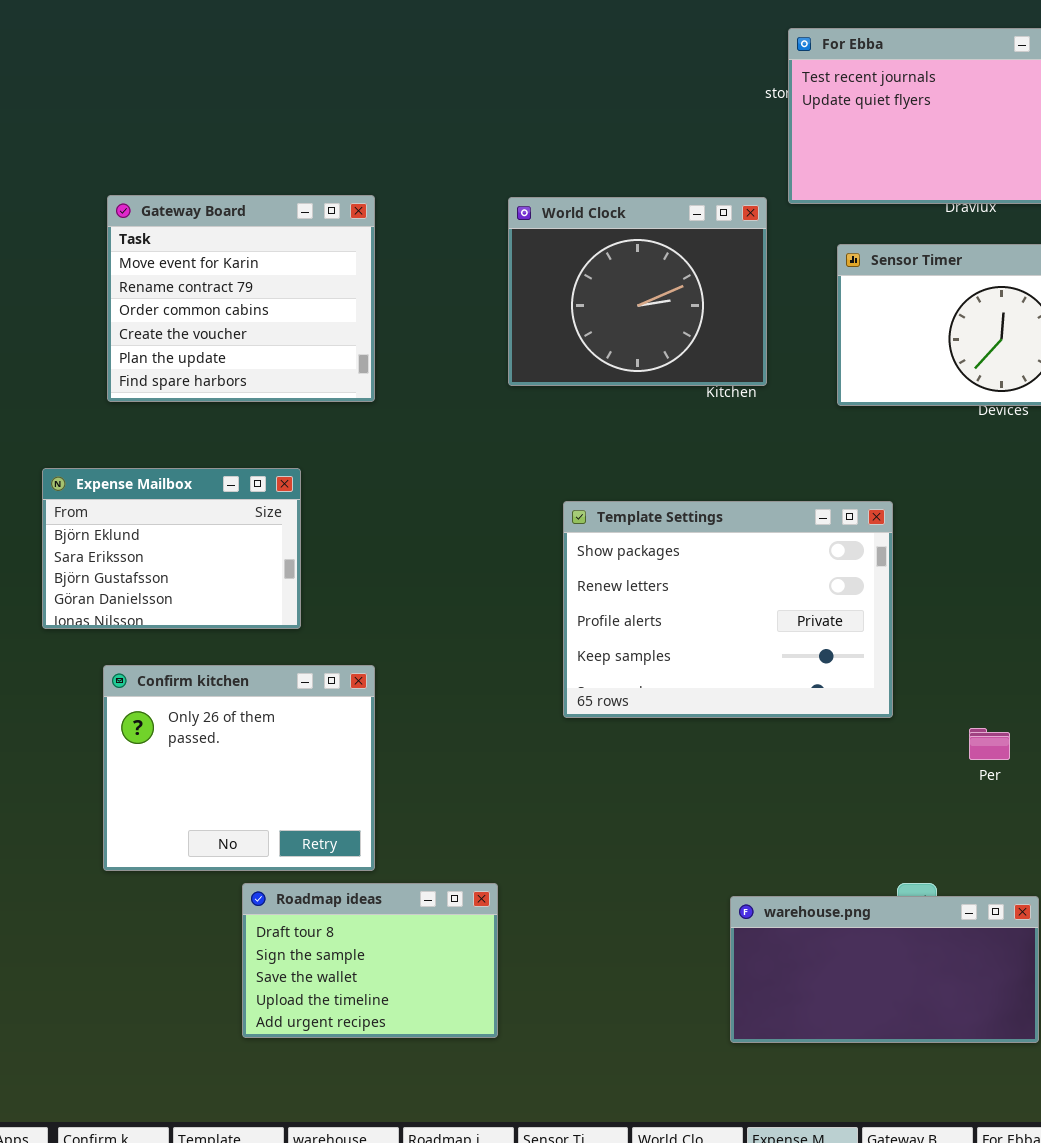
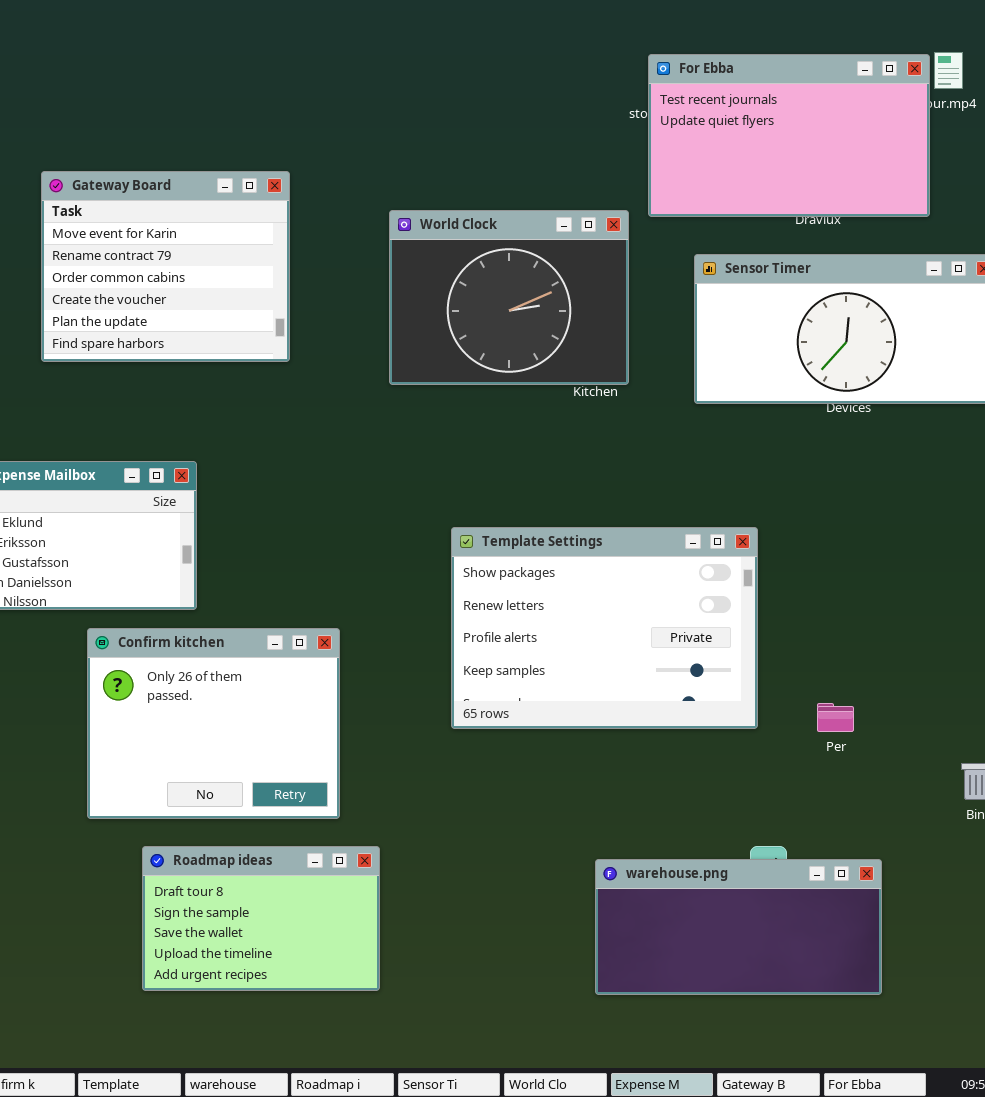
Gateway Board: [107,195,375,402] -> [41,171,290,362], moved
Template Settings: [563,501,893,718] -> [451,527,758,729], moved
Confirm kitchen: [103,665,375,871] -> [87,628,340,819], moved

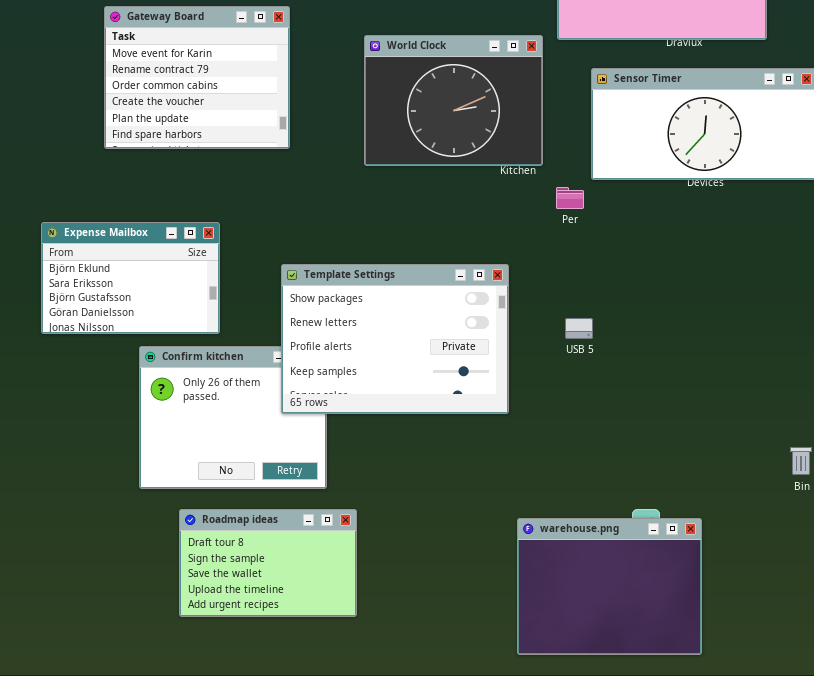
Template Settings: [451,527,758,729] -> [281,264,509,414], moved
Per: [817,703,854,732] -> [556,187,584,209], moved
warehouse.png: [595,859,882,995] -> [517,518,702,655], resized

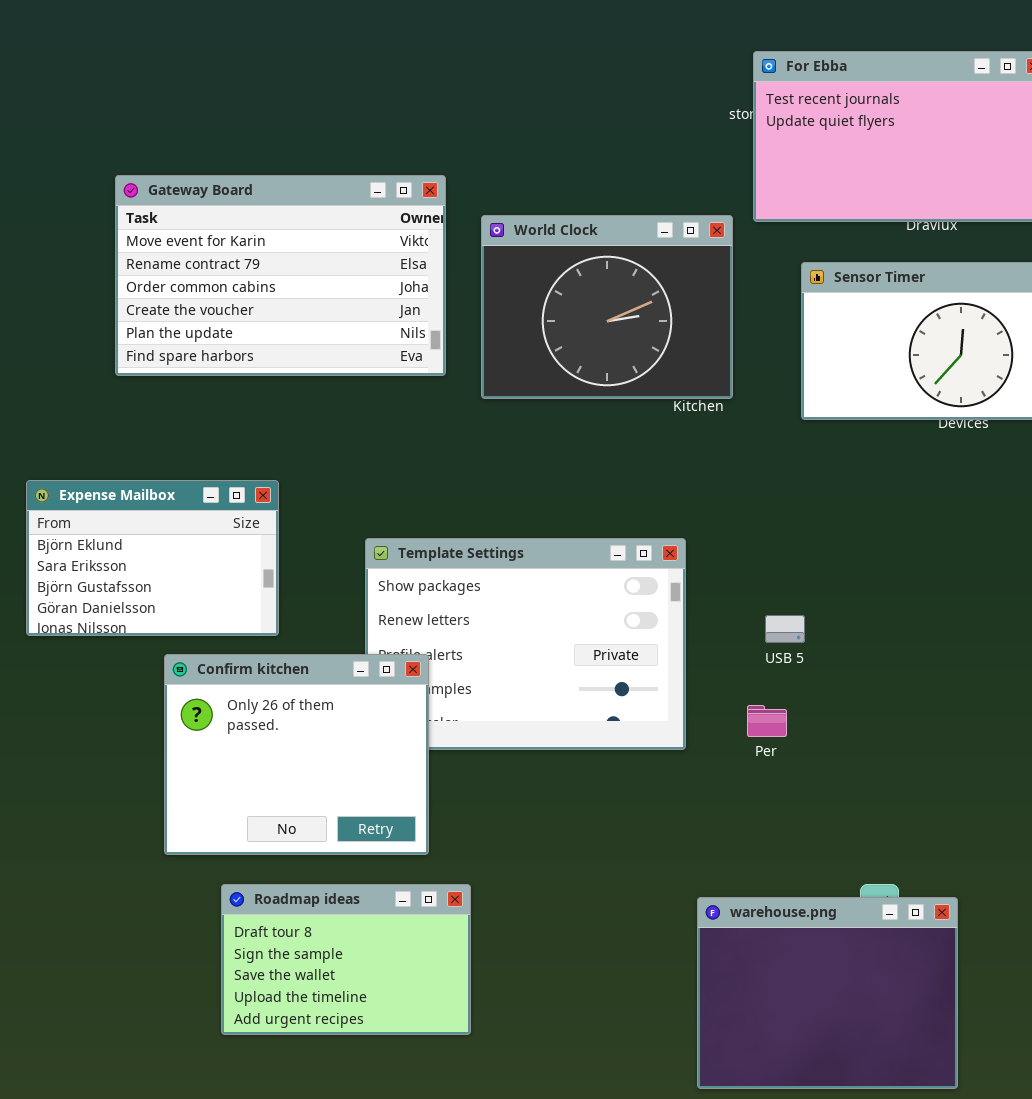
Gateway Board: [104,6,290,149] -> [115,175,446,376], resized
Per: [556,187,584,209] -> [747,705,787,737], moved
Confirm kitchen: [139,346,327,489] -> [164,654,429,855], raised

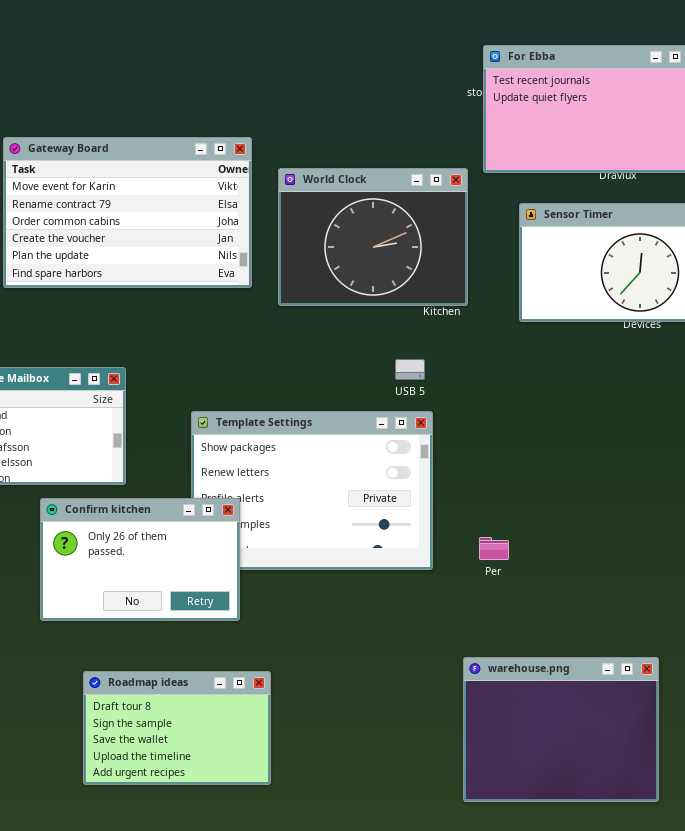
USB 5: [765,615,805,643] -> [395,359,425,380], moved
Confirm kitchen: [164,654,429,855] -> [40,498,240,621], resized
warehouse.png: [697,897,958,1089] -> [463,657,659,802], moved

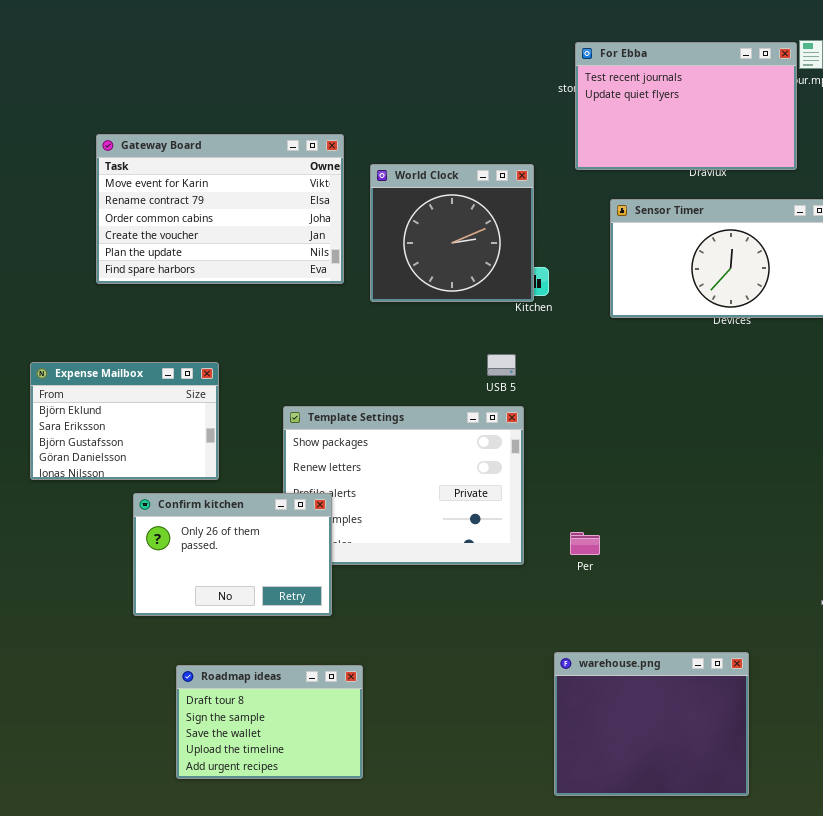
World Clock: [278,168,468,306] -> [370,164,534,302], resized

